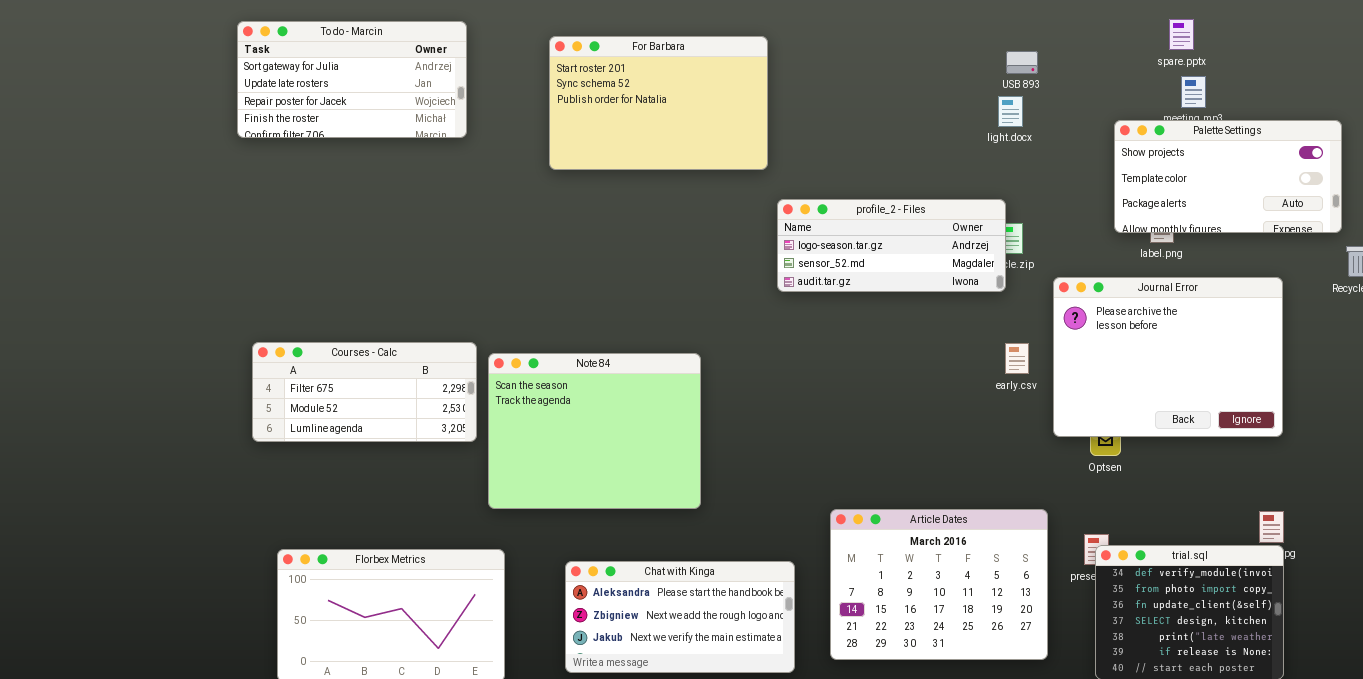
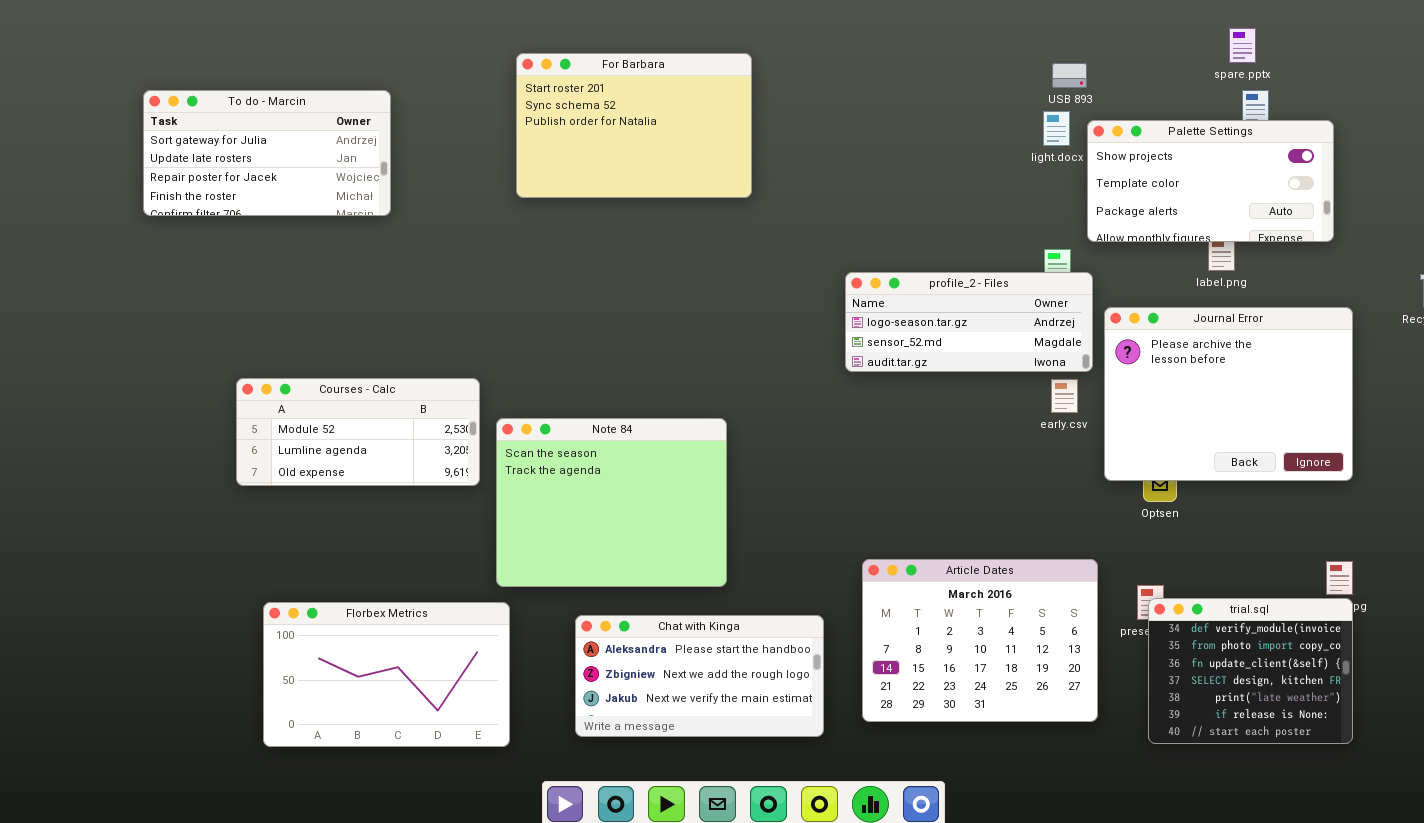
To do - Marcin: [237,21,467,138] -> [143,90,391,216], moved
For Barbara: [549,36,768,170] -> [516,53,752,198], moved
Palette Settings: [1114,120,1342,233] -> [1087,120,1334,242], moved
profile_2 - Files: [777,199,1006,292] -> [845,272,1093,372], moved
Courses - Calc: [252,342,477,442] -> [236,378,480,486], scrolled down 1 row
Note 84: [488,353,701,509] -> [496,418,727,587], moved

